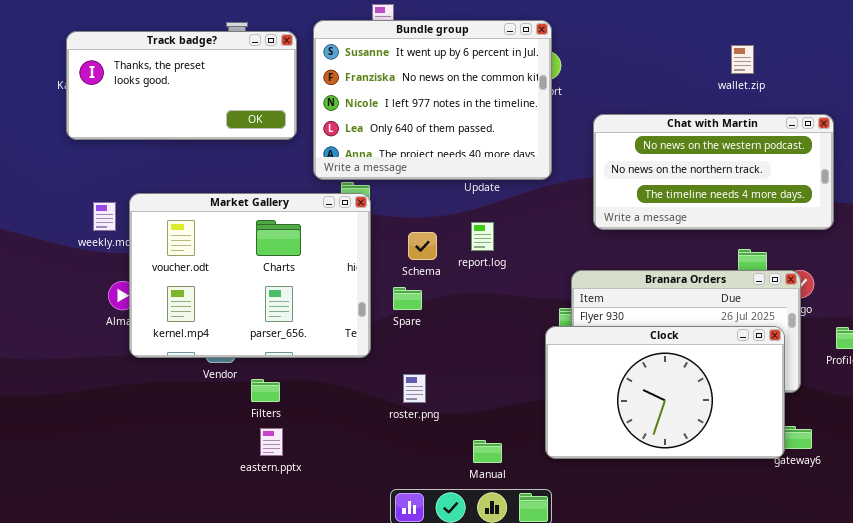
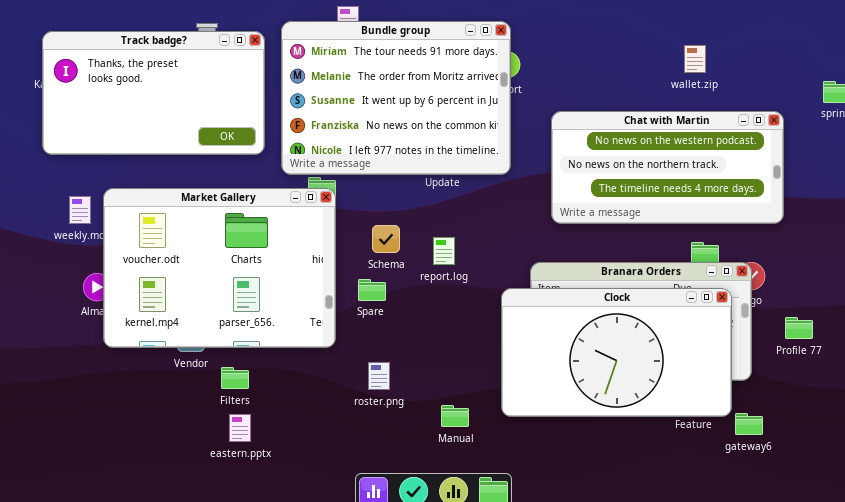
Bundle group: [313,20,552,180] -> [281,21,511,175], scrolled up 2 rows
Track badge?: [66,31,297,140] -> [42,31,265,155], resized
report.log: [471,222,494,251] -> [433,237,455,265], moved
Clock: [545,326,785,459] -> [501,288,732,417], moved
Manual: [473,440,502,463] -> [441,405,469,427], moved

